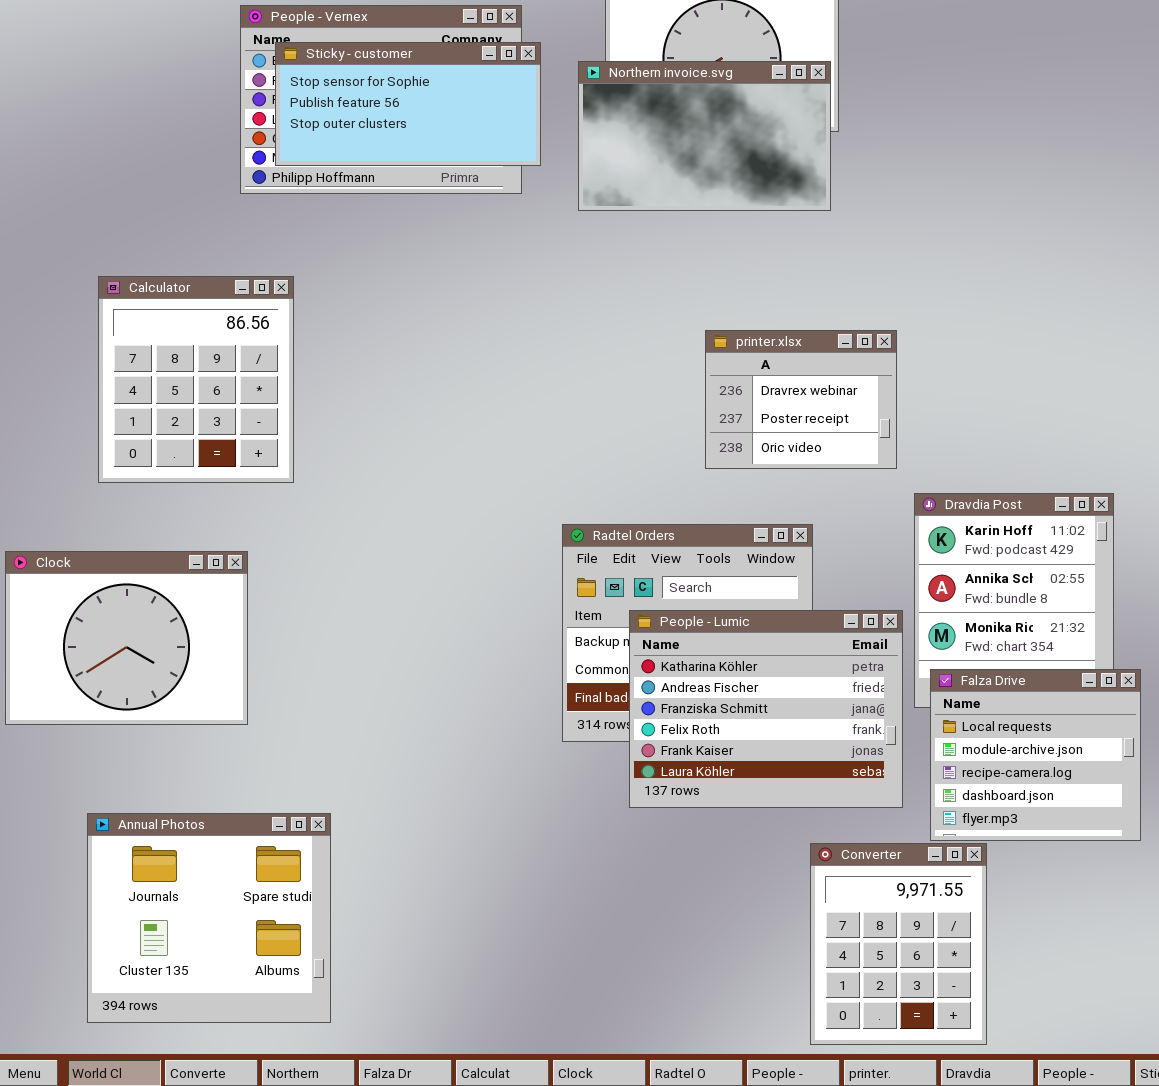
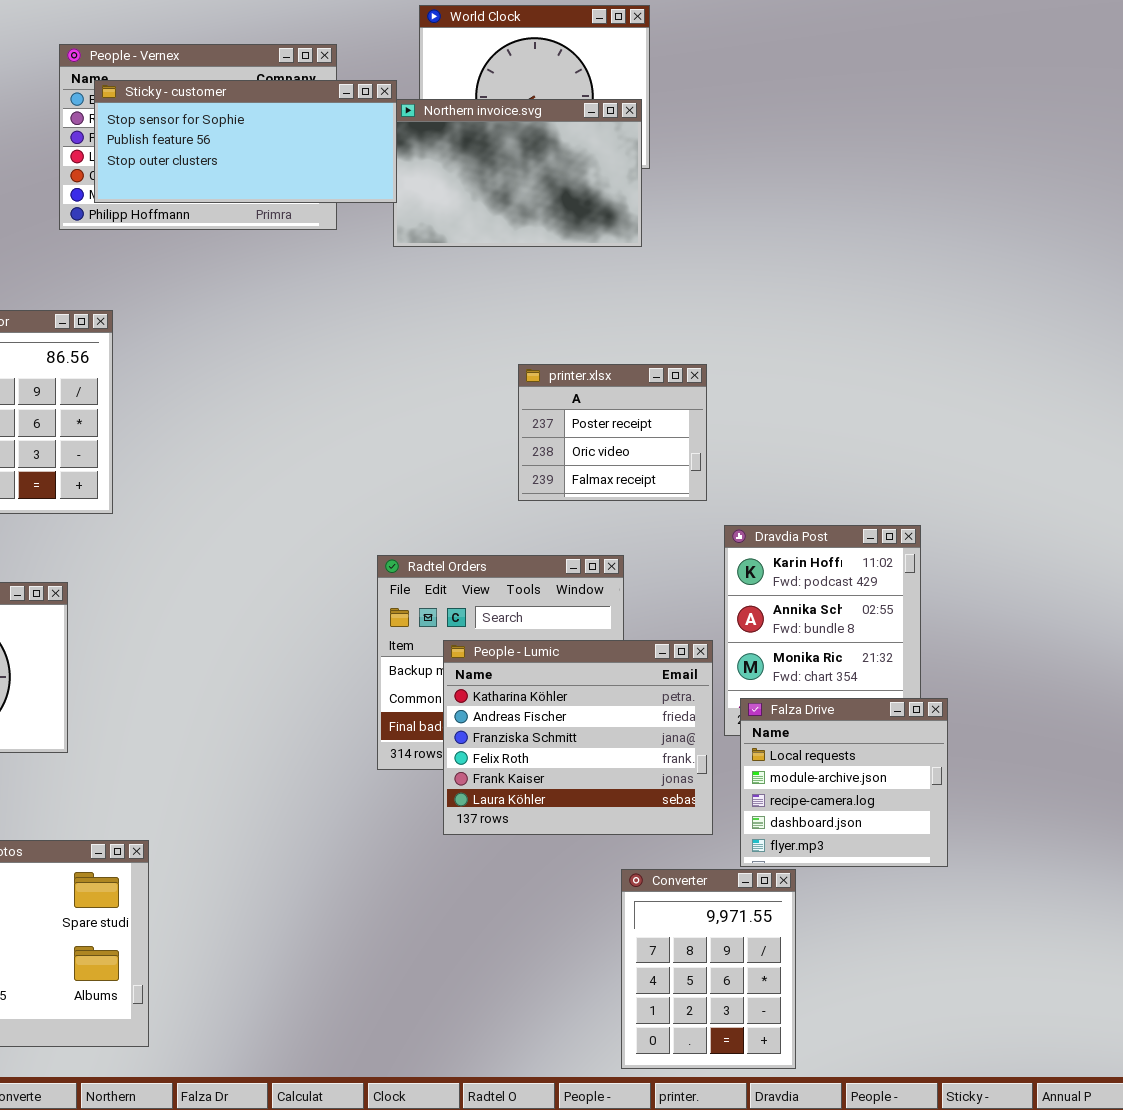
Sticky - customer: [275,42,541,166] -> [94,80,397,203], resized
printer.xlsx: [705,330,897,469] -> [518,364,707,501], scrolled down 1 row

